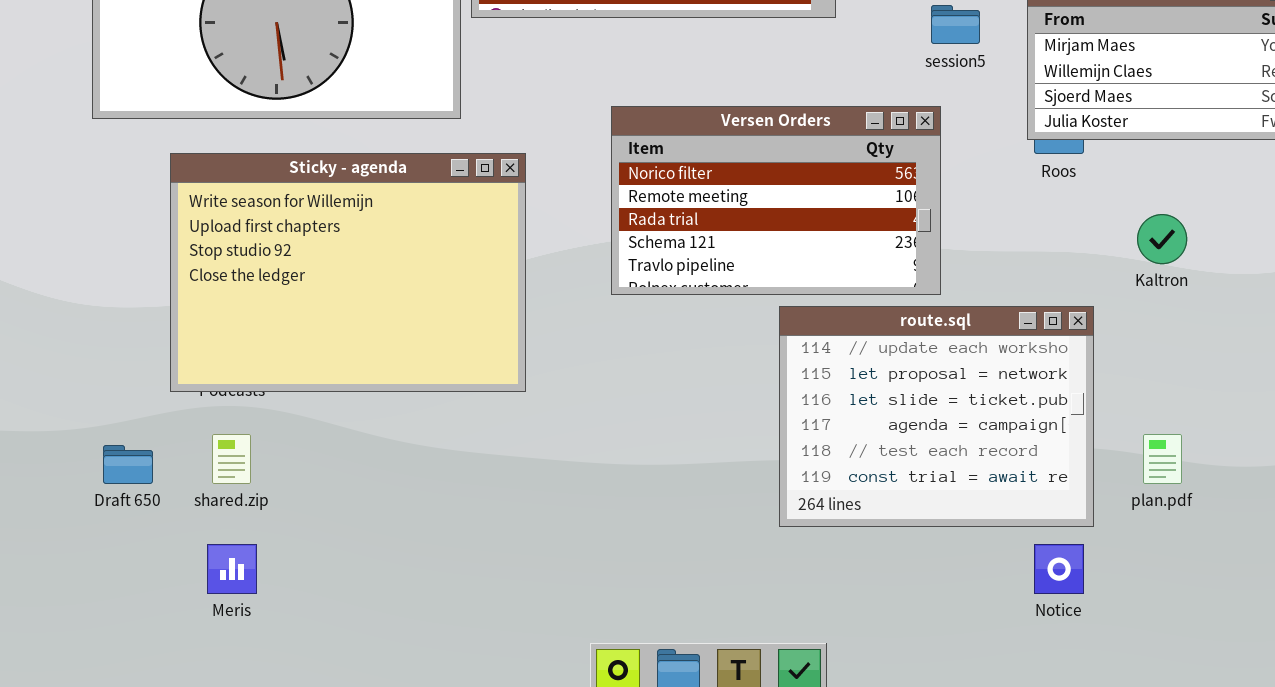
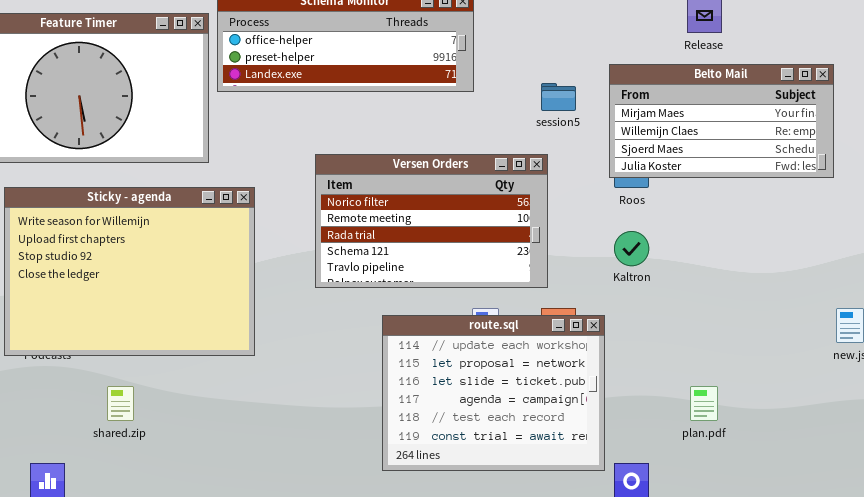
Kaltron: [1137,214,1187,264] -> [614,231,649,266], moved
route.sql: [779,306,1094,527] -> [382,315,605,471], moved
shared.zip: [212,434,251,484] -> [107,386,134,421], moved

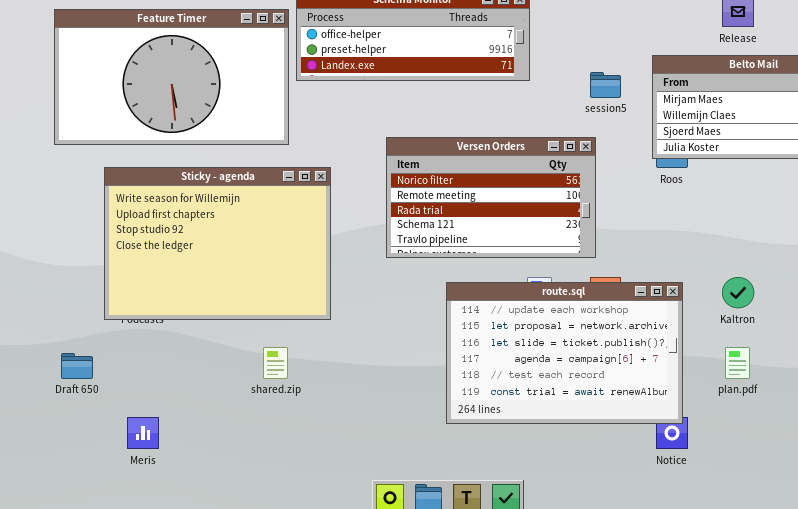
Kaltron: [614,231,649,266] -> [722,277,754,308], moved
route.sql: [382,315,605,471] -> [446,282,683,424], resized
shared.zip: [107,386,134,421] -> [263,347,288,379], moved

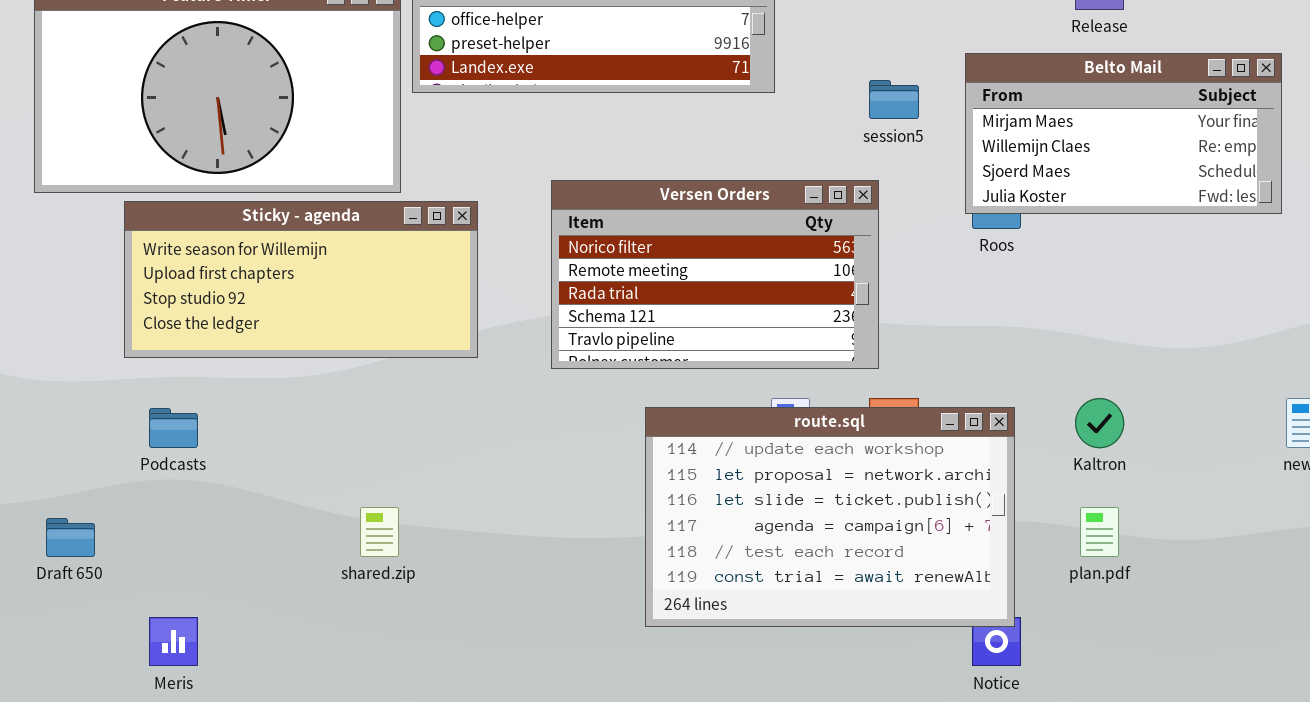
Sticky - agenda: [104,167,331,320] -> [124,201,478,358], moved, resized

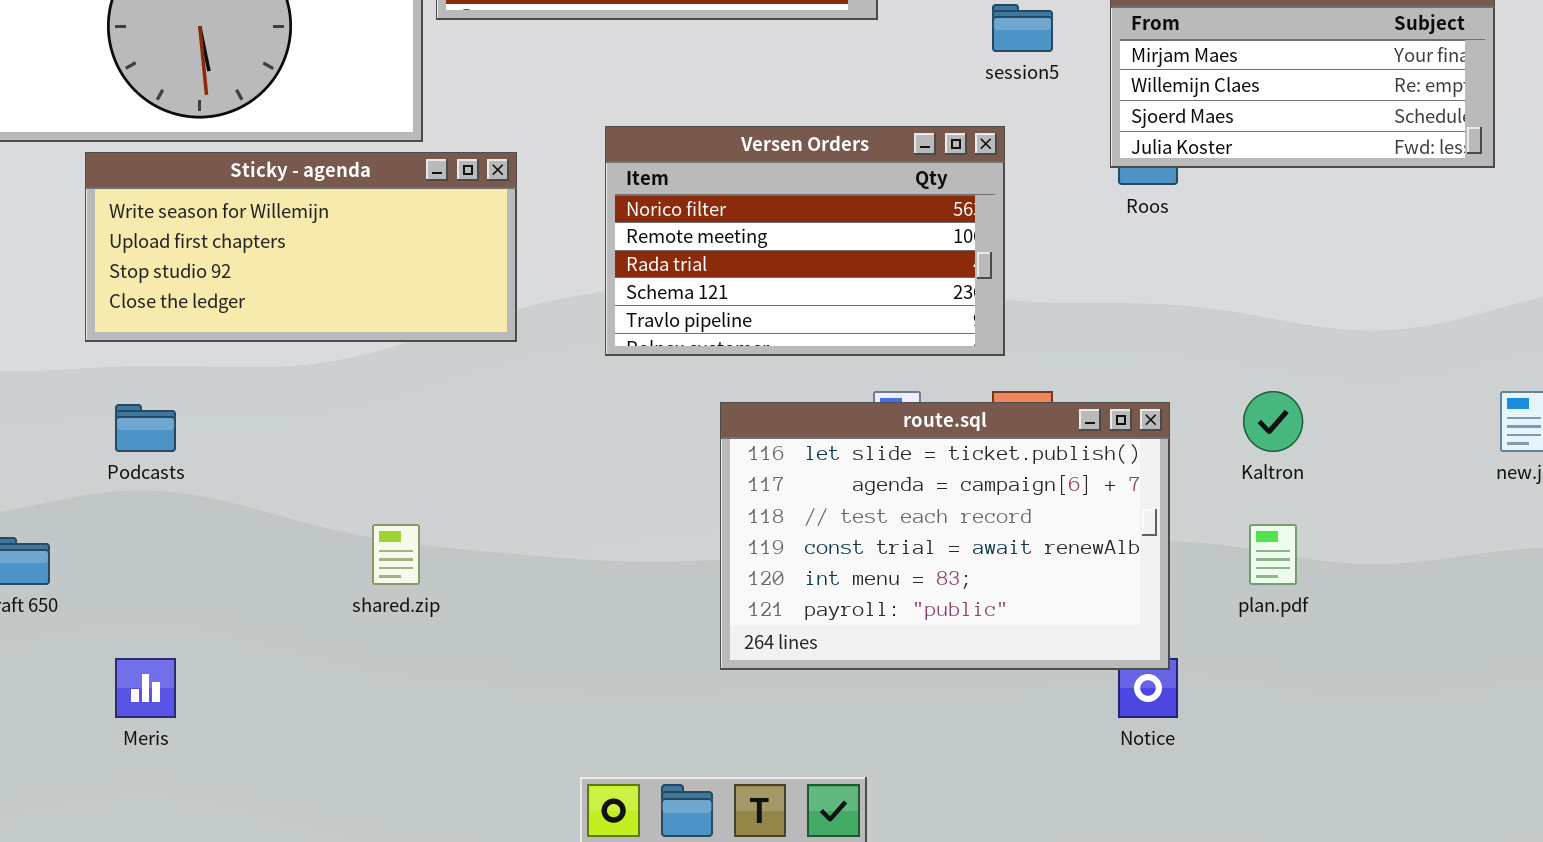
route.sql: [645,407,1015,627] -> [720,402,1170,670], scrolled down 2 rows

